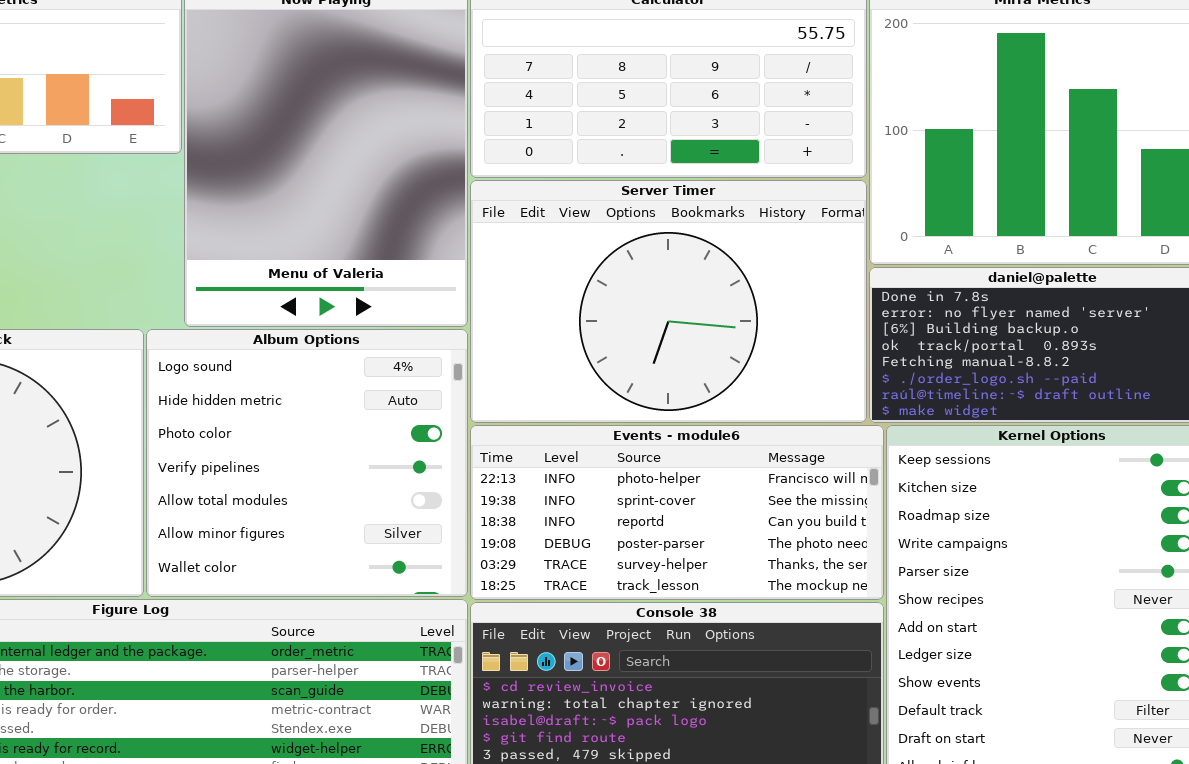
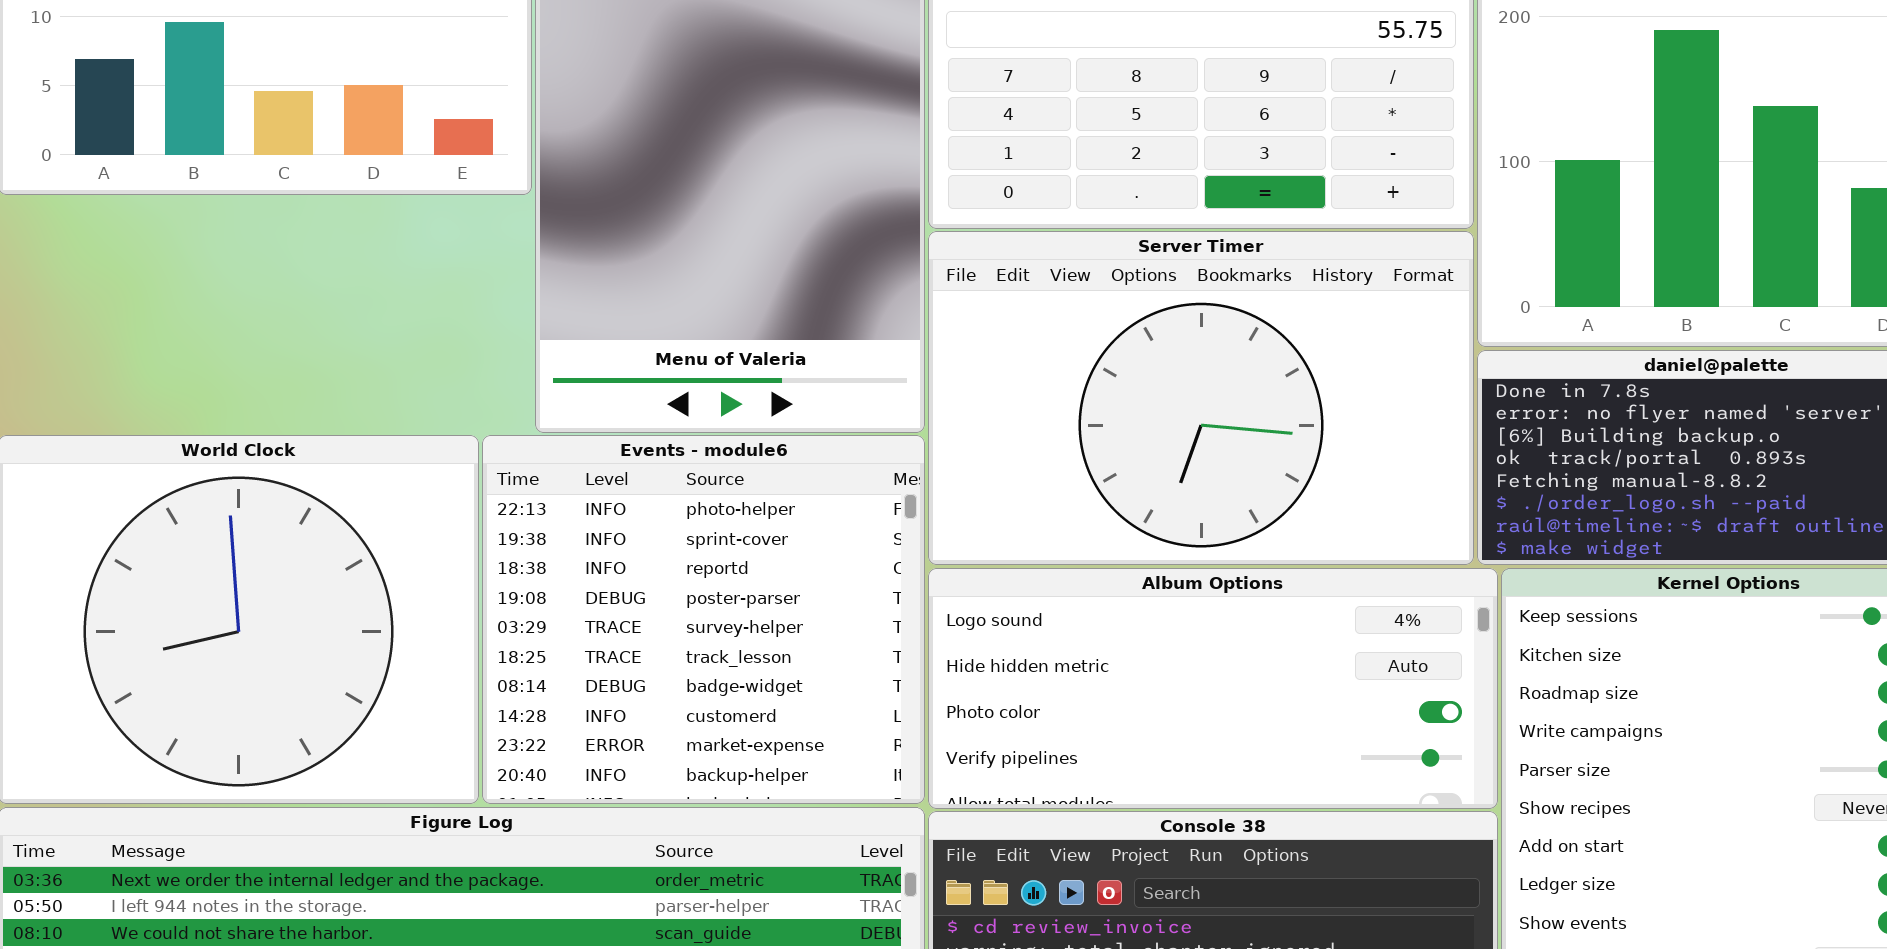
Album Options: [146,329,468,597] -> [928,568,1498,809], moved, resized
Events - module6: [470,425,884,600] -> [482,435,925,804], moved, resized

